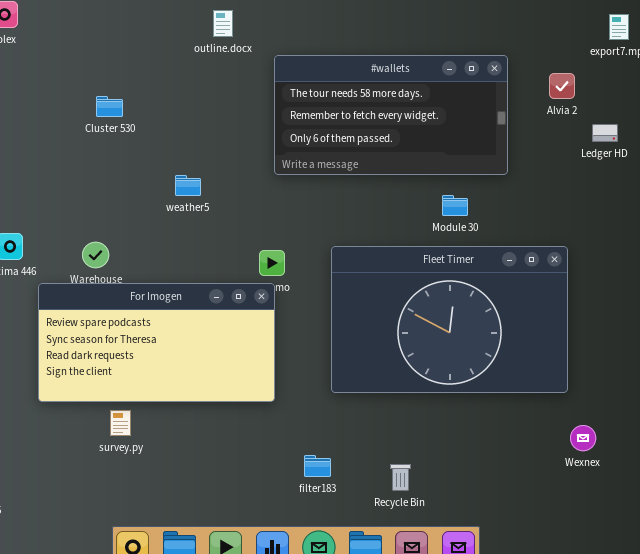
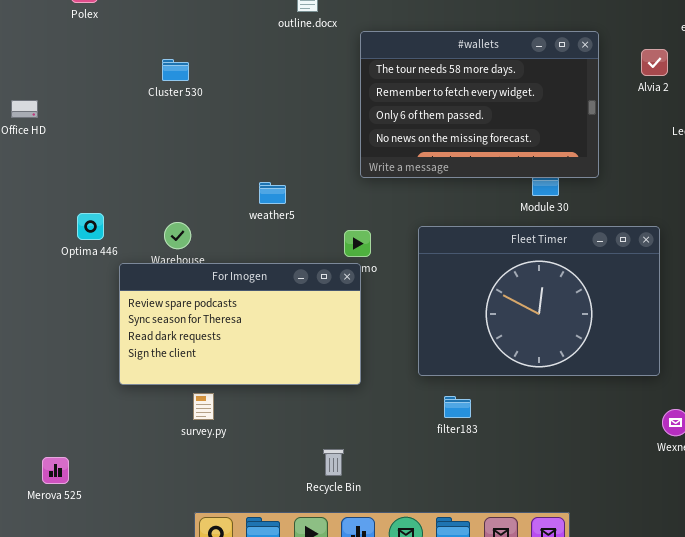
#wallets: [274,55,508,175] -> [360,31,599,178], resized
Cluster 530: [96,96,123,117] -> [162,59,189,81], moved
weather5: [175,175,201,196] -> [259,182,286,204], moved
filter183: [304,455,331,477] -> [444,396,471,418], moved
Recycle Bin: [390,464,411,491] -> [323,449,344,476], moved

